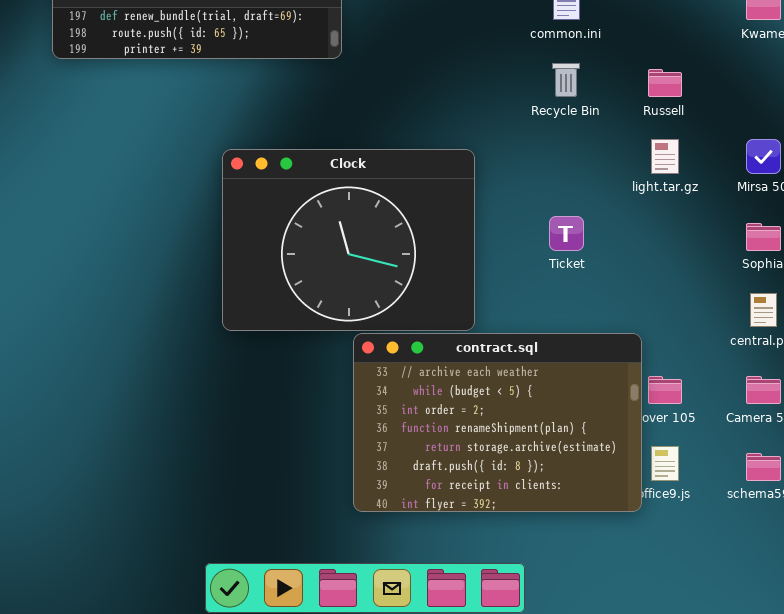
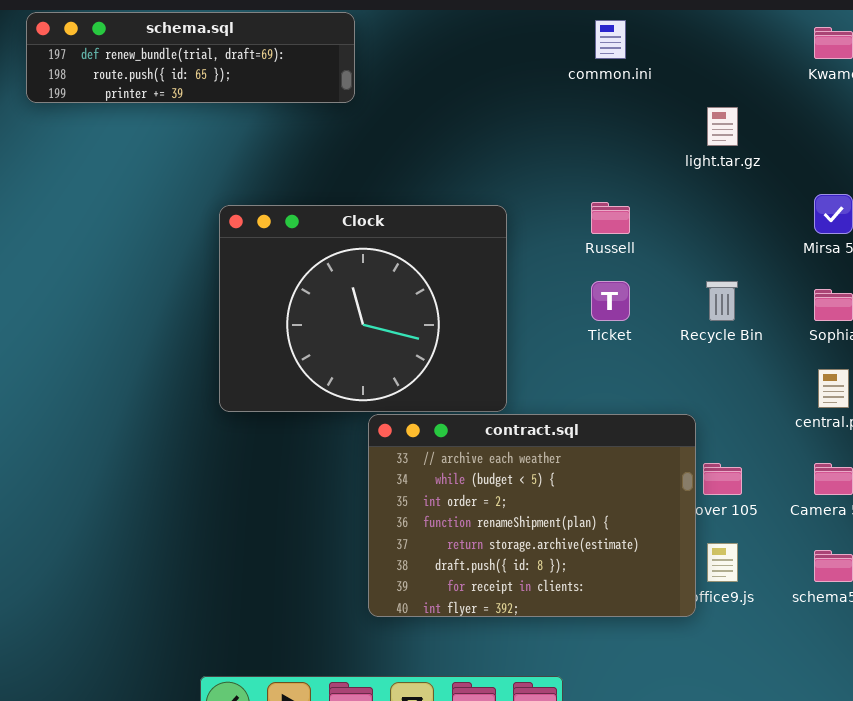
Recycle Bin: [552,63,580,97] -> [706,281,738,321], moved
Russell: [648,69,682,97] -> [591,202,630,234], moved
light.tar.gz: [651,139,679,174] -> [707,107,738,146], moved

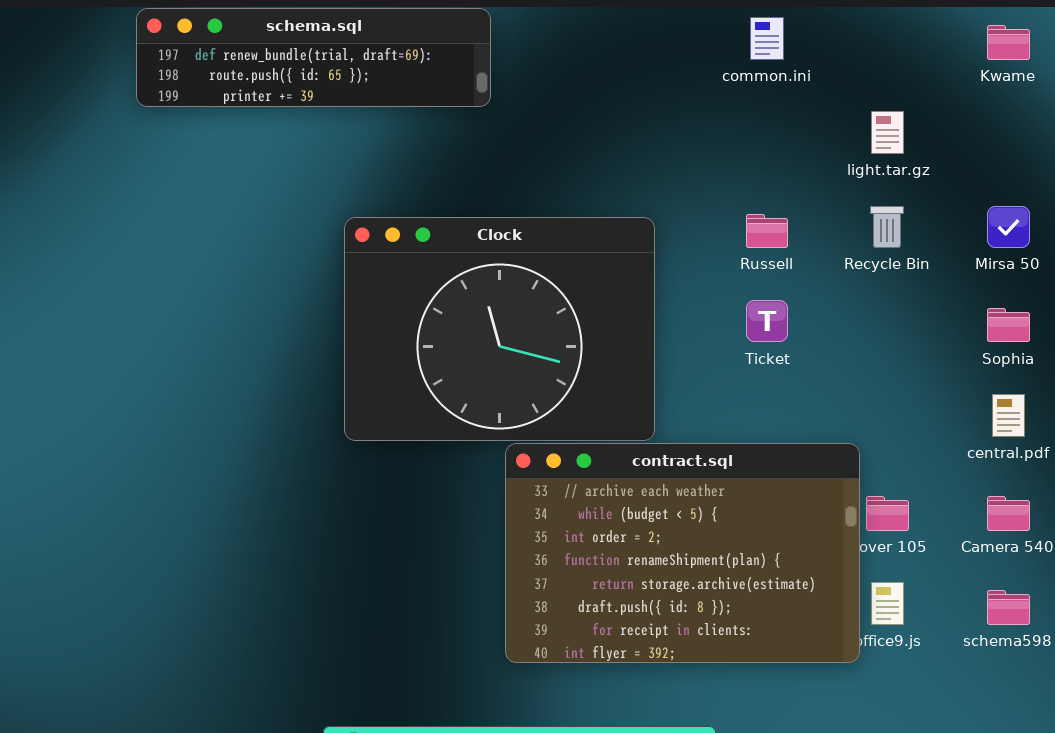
Recycle Bin: [706,281,738,321] -> [870,206,904,248], moved

